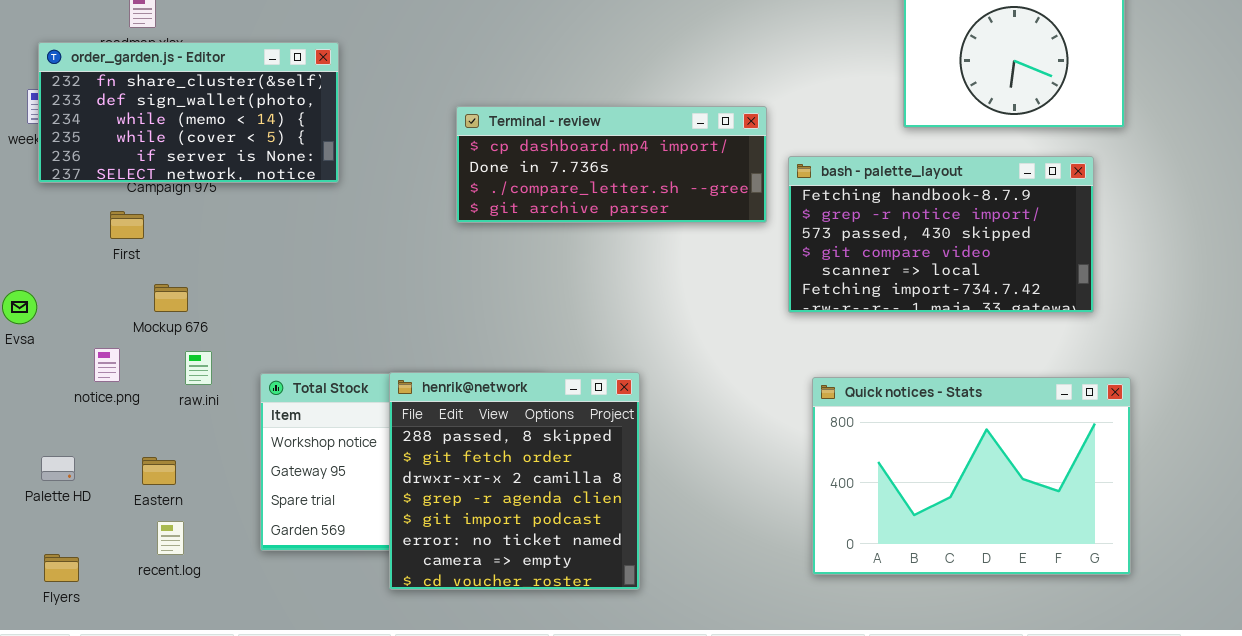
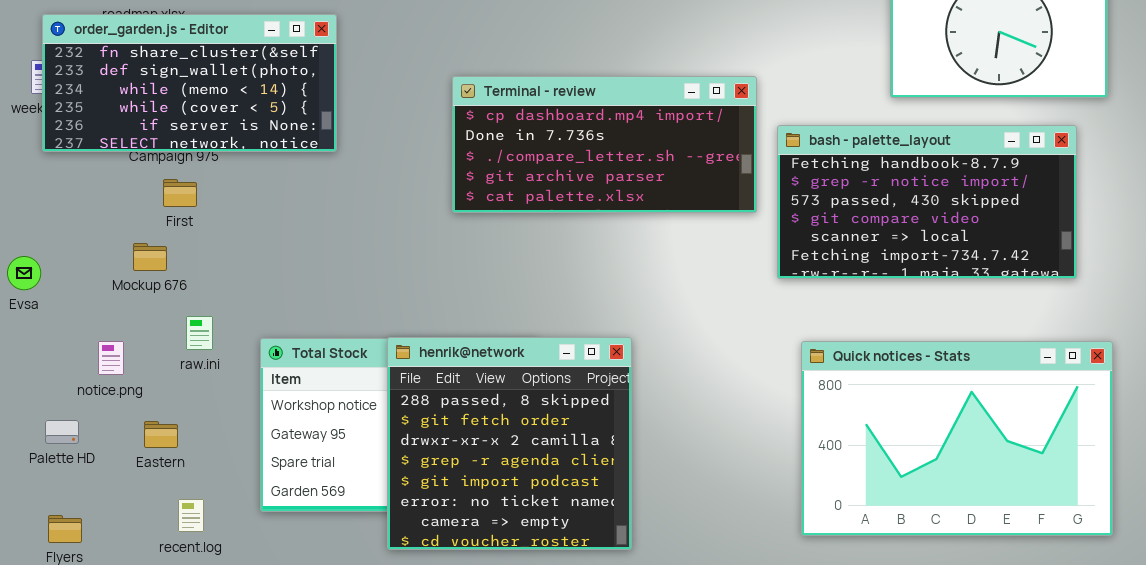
Terminal - review: [456,106,767,223] -> [452,76,757,213], resized
First: [110,211,144,239] -> [163,179,197,207], moved
Mockup 676: [154,284,188,312] -> [133,243,167,271], moved
notice.png: [94,348,120,382] -> [98,341,124,375], moved
recent.log: [157,521,184,555] -> [178,499,204,532], moved

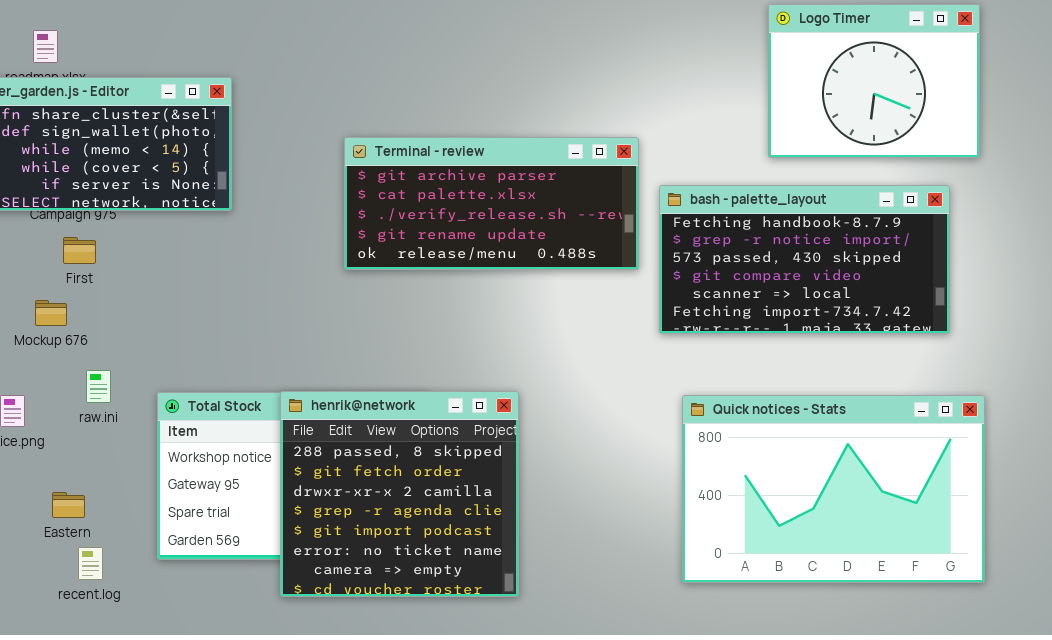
Terminal - review: [452,76,757,213] -> [344,137,639,270], scrolled down 3 rows
Eastern: [144,421,178,448] -> [52,492,85,518], moved

